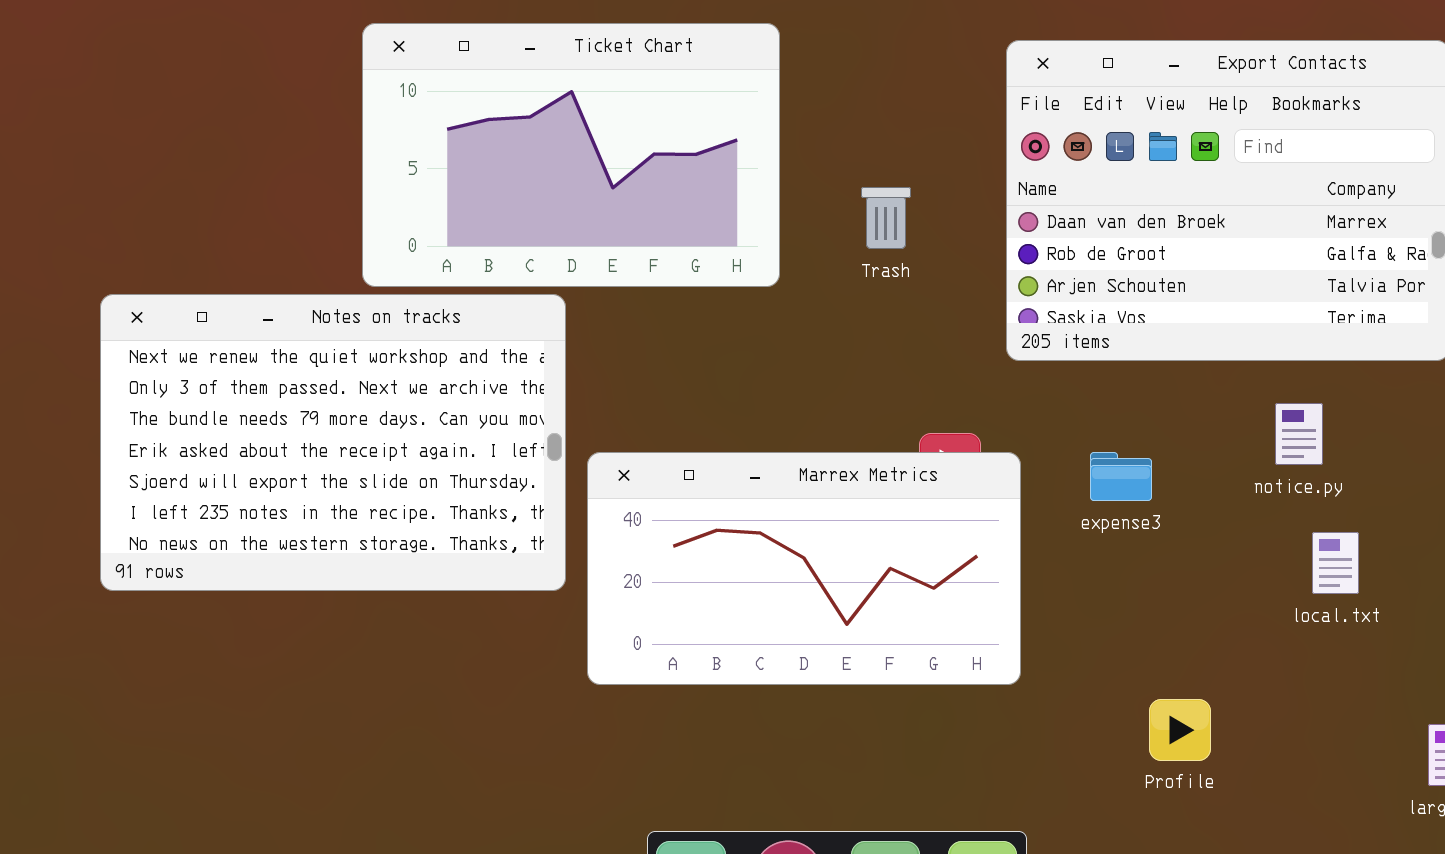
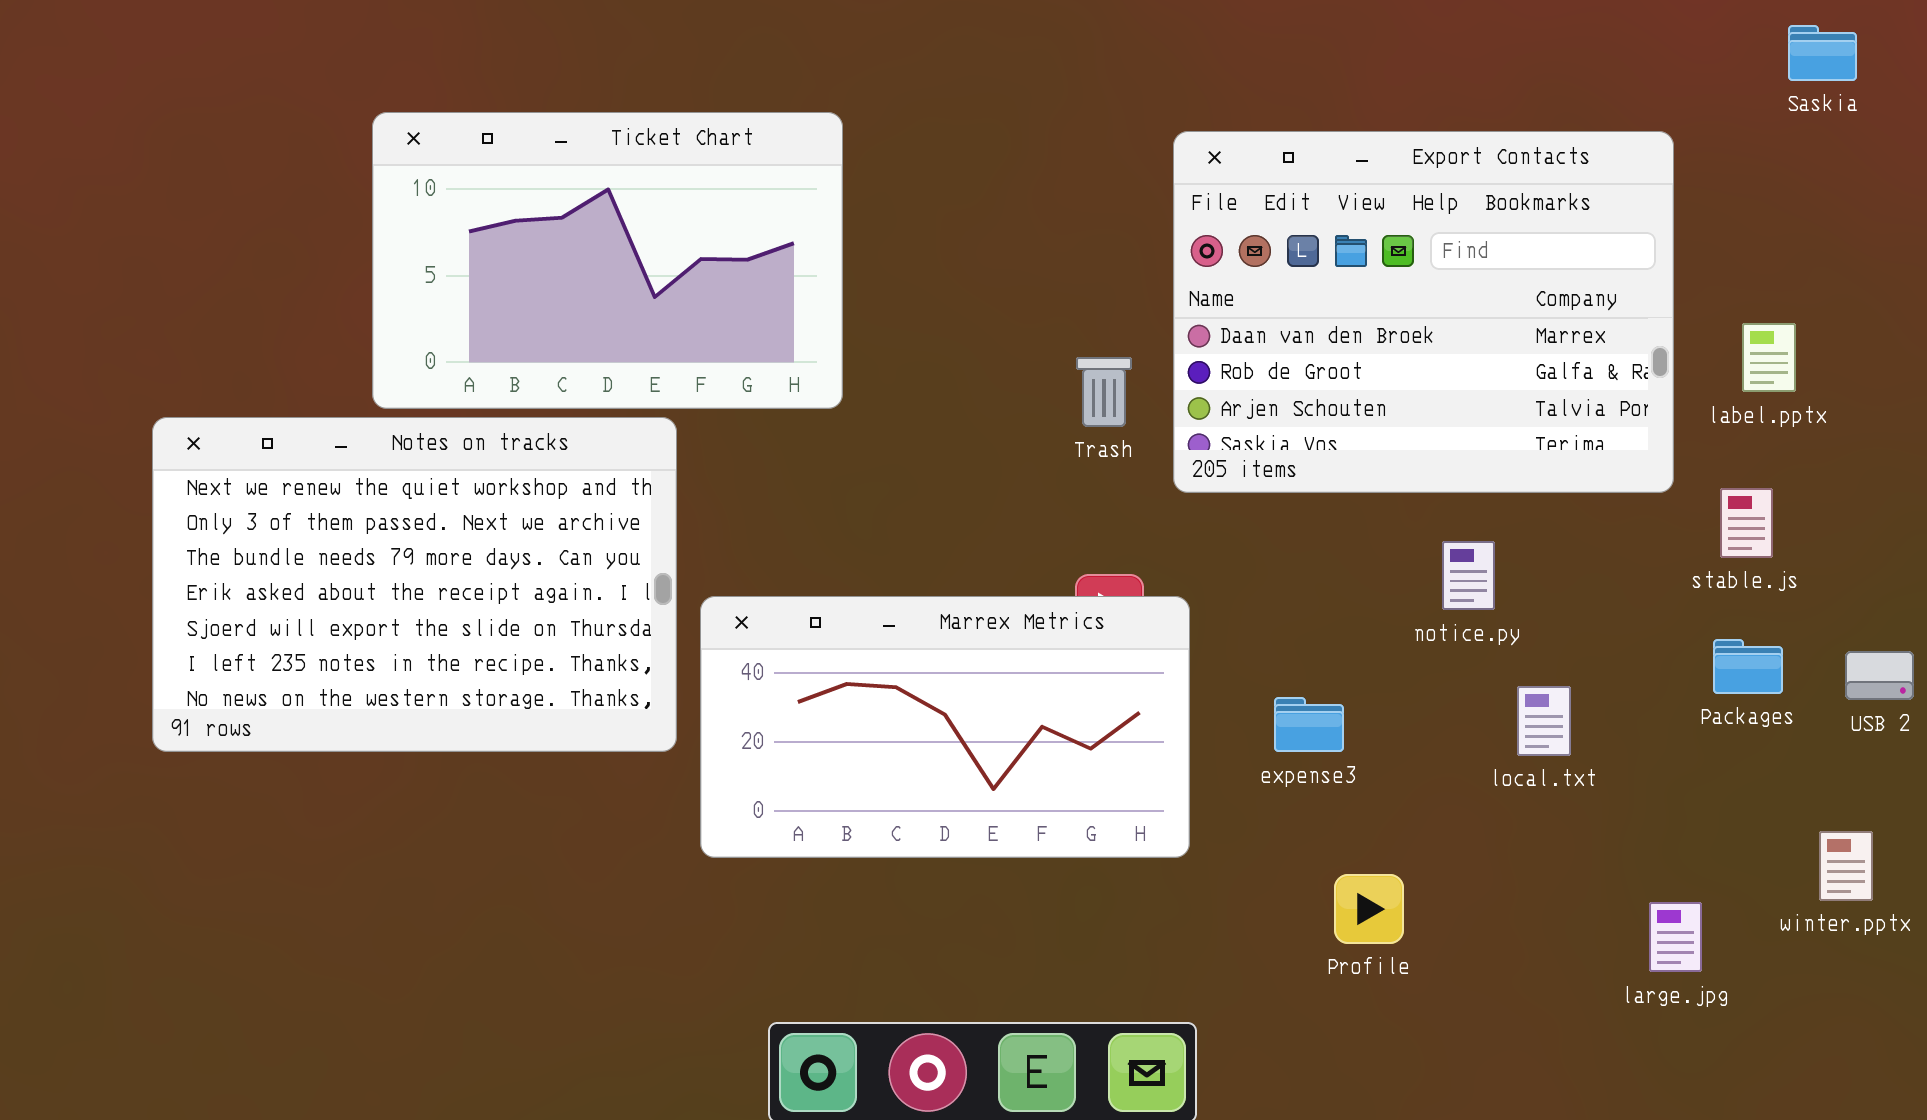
Ticket Chart: [362,23,780,287] -> [372,112,843,409], moved
Trash: [861,187,911,249] -> [1076,357,1132,427], moved
notice.py: [1275,403,1323,465] -> [1442,541,1495,610], moved
expense3: [1090,452,1152,501] -> [1274,697,1344,752], moved

